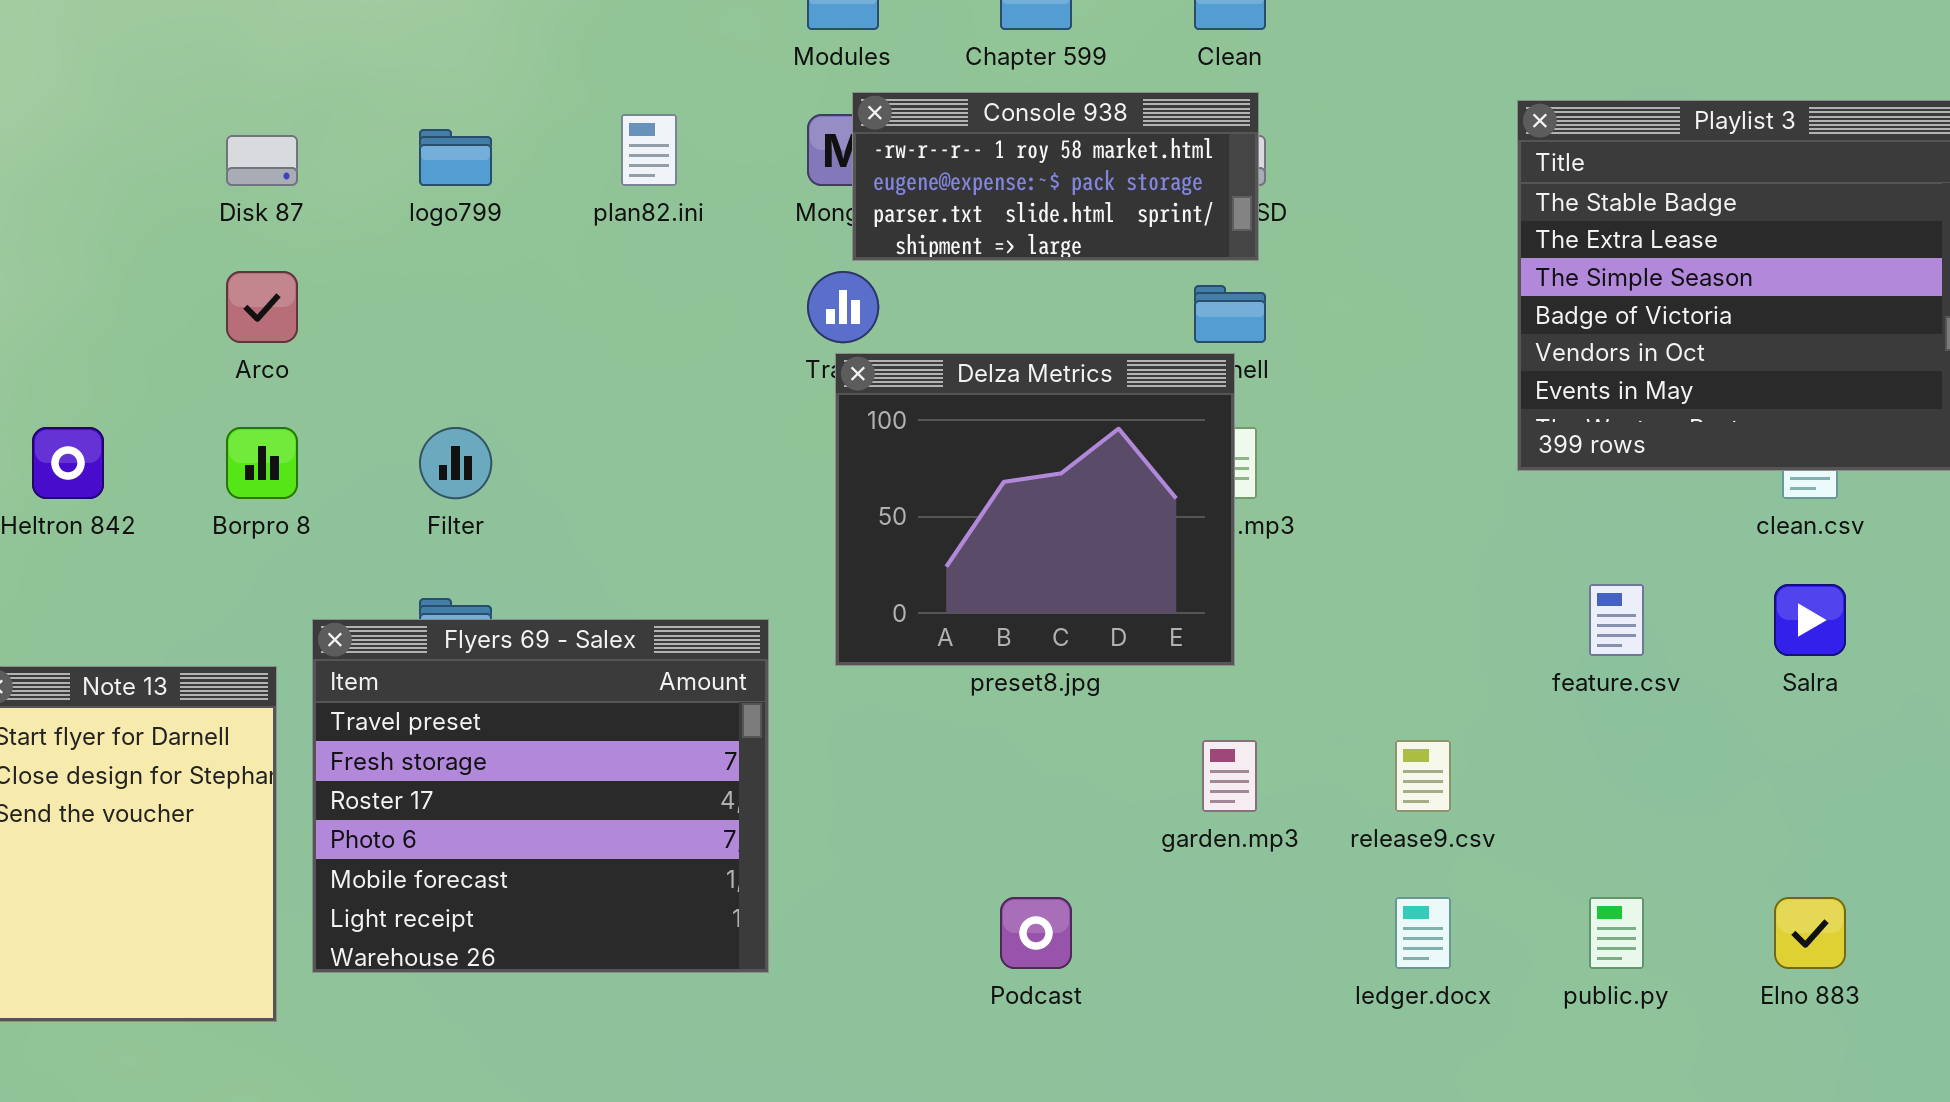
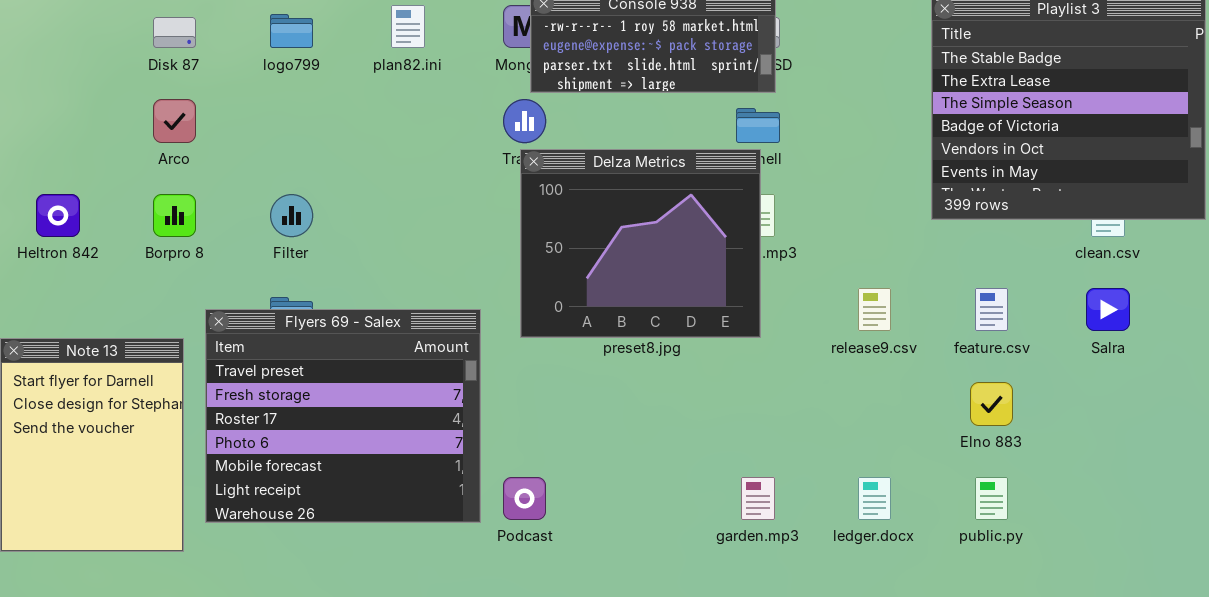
garden.mp3: [1202,740,1257,812] -> [741,477,775,520], moved
release9.csv: [1395,740,1451,812] -> [858,288,891,331], moved
Podcast: [1000,897,1072,969] -> [503,477,546,520], moved
Elno 883: [1774,897,1846,969] -> [970,382,1013,426], moved

